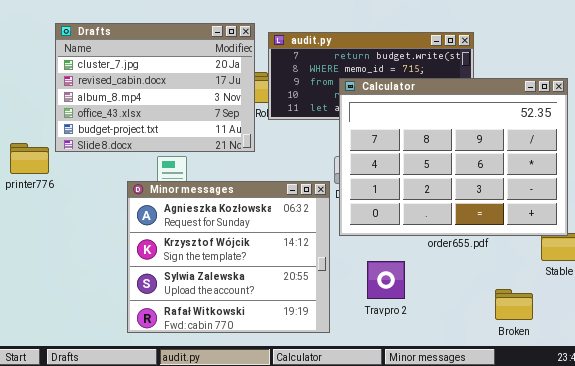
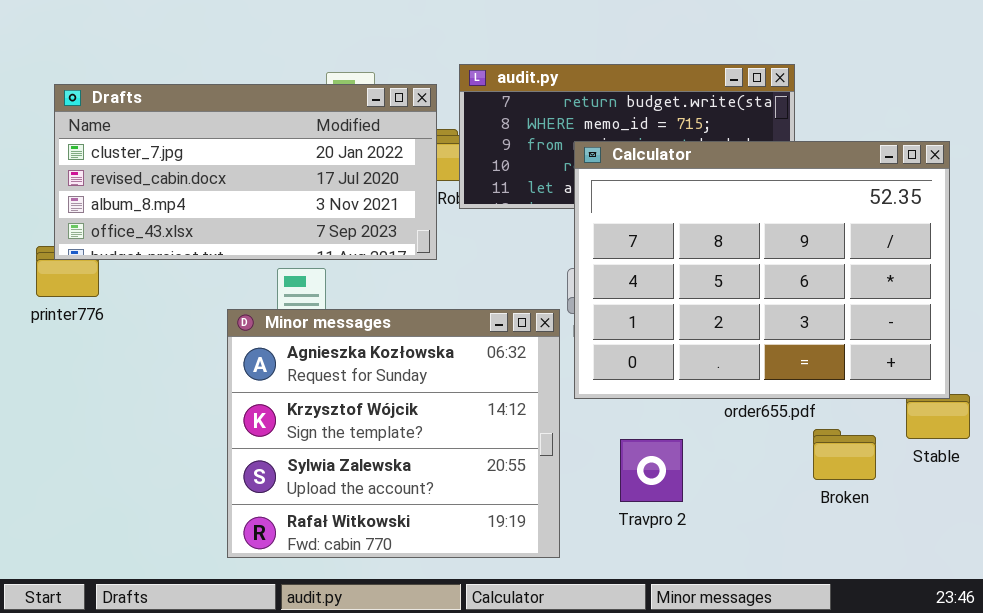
Drafts: [55,23,255,152] -> [54,84,437,260], resized
Broken: [495,289,533,320] -> [813,429,876,480], moved

